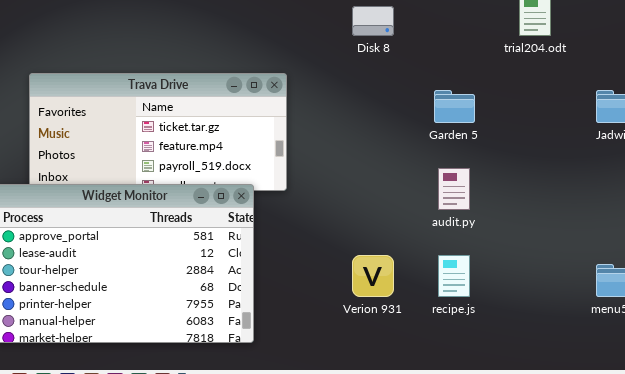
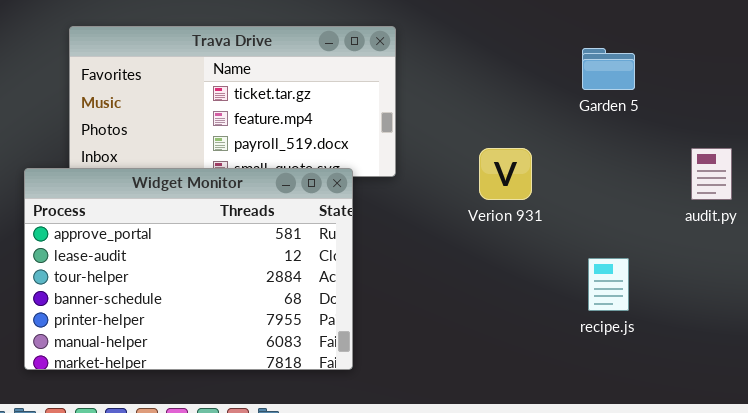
audit.py: [438,168,470,210] -> [691,148,732,200], moved
Verion 931: [352,255,394,297] -> [479,148,532,200], moved

